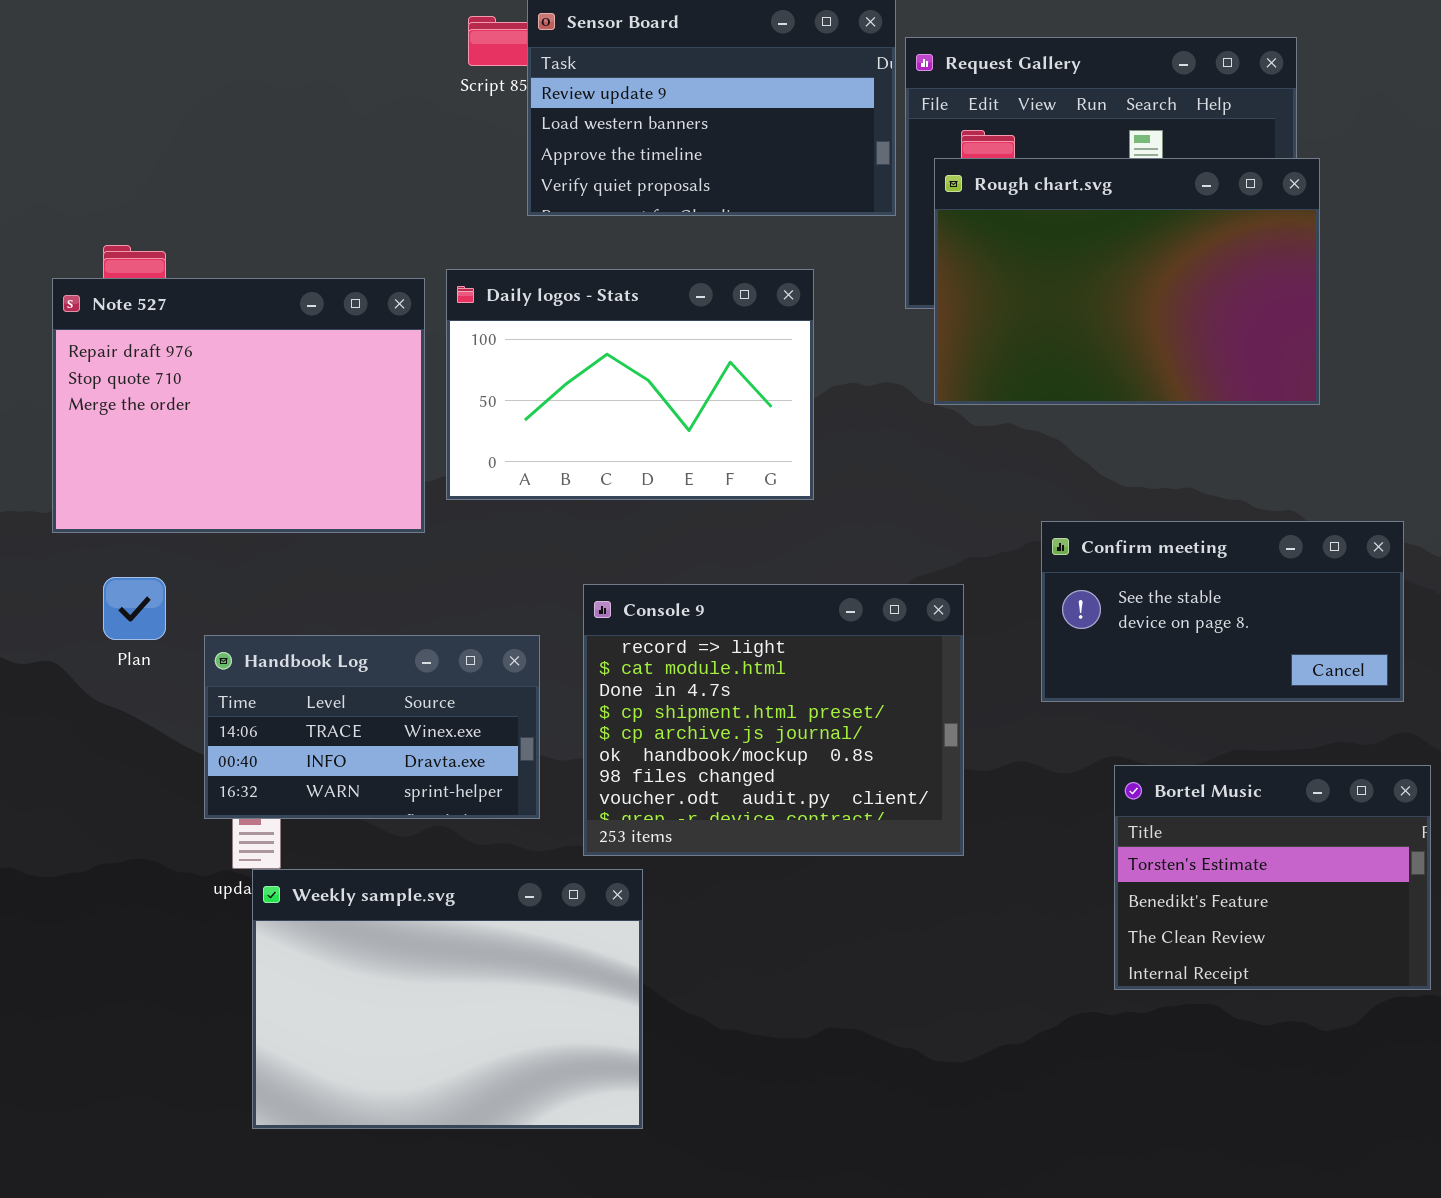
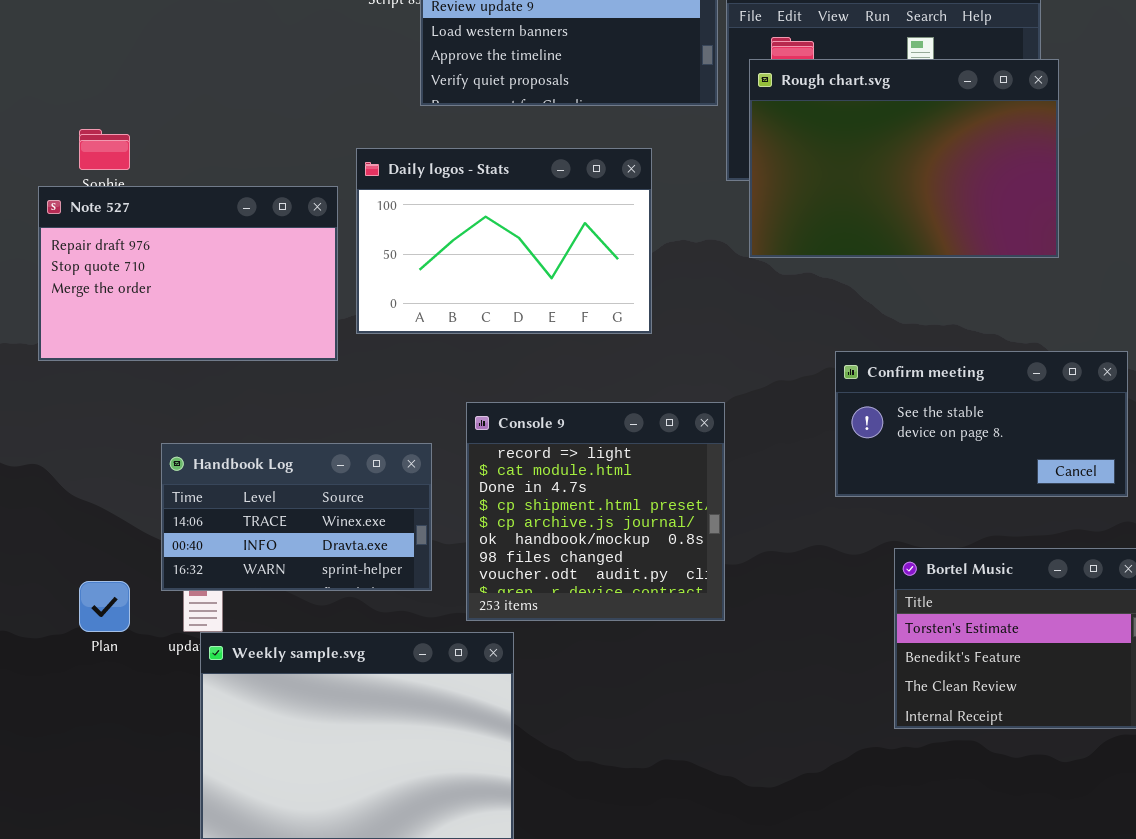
Note 527: [52,278,425,533] -> [38,186,338,361], resized
Plan: [103,577,166,640] -> [79,581,130,632], moved
Console 9: [583,584,964,856] -> [466,402,725,621], resized

